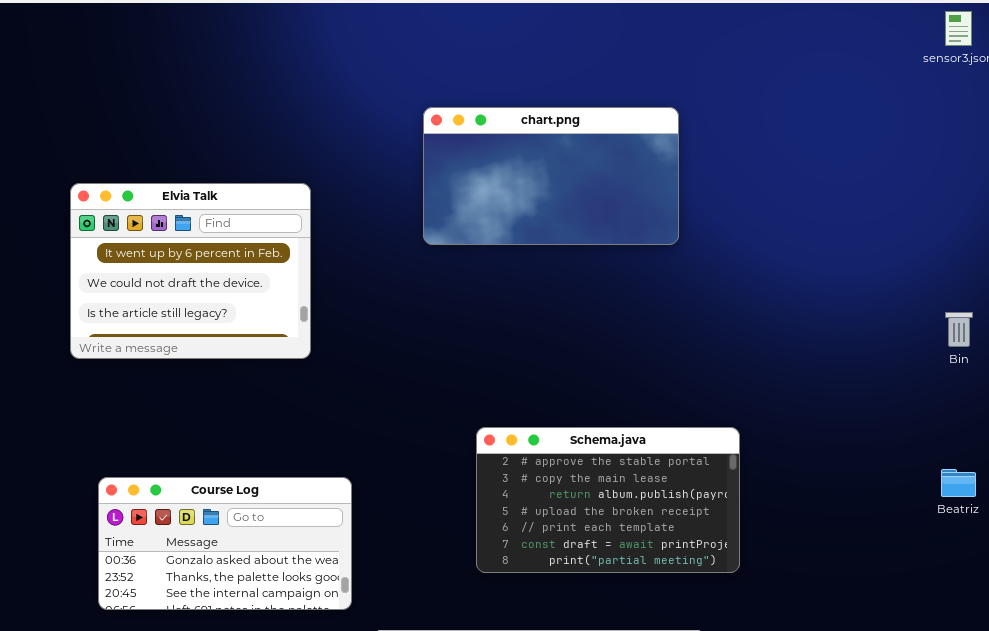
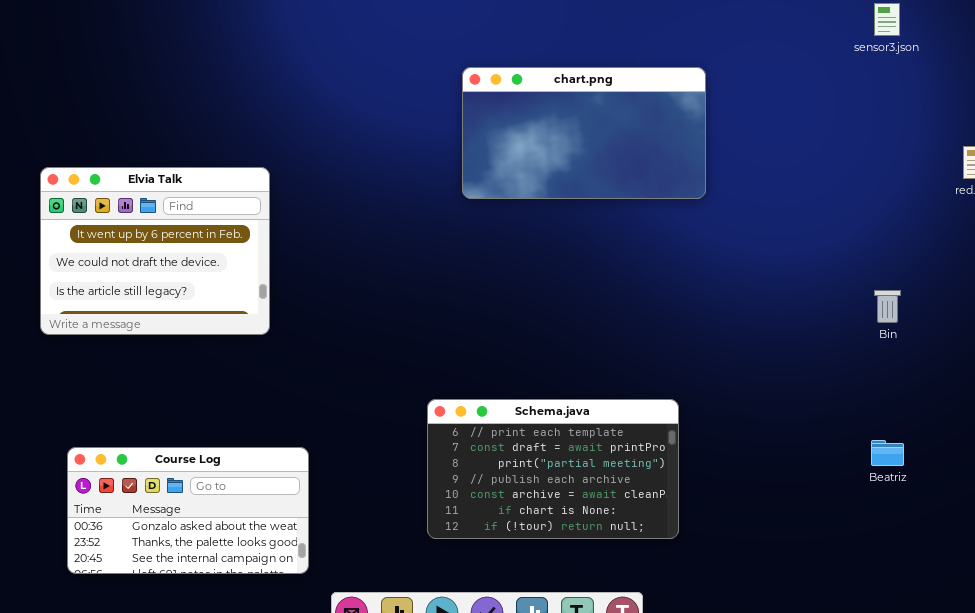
chart.png: [423,107,679,245] -> [462,67,706,199], moved
Schema.java: [476,427,740,573] -> [427,399,679,539], scrolled down 4 rows

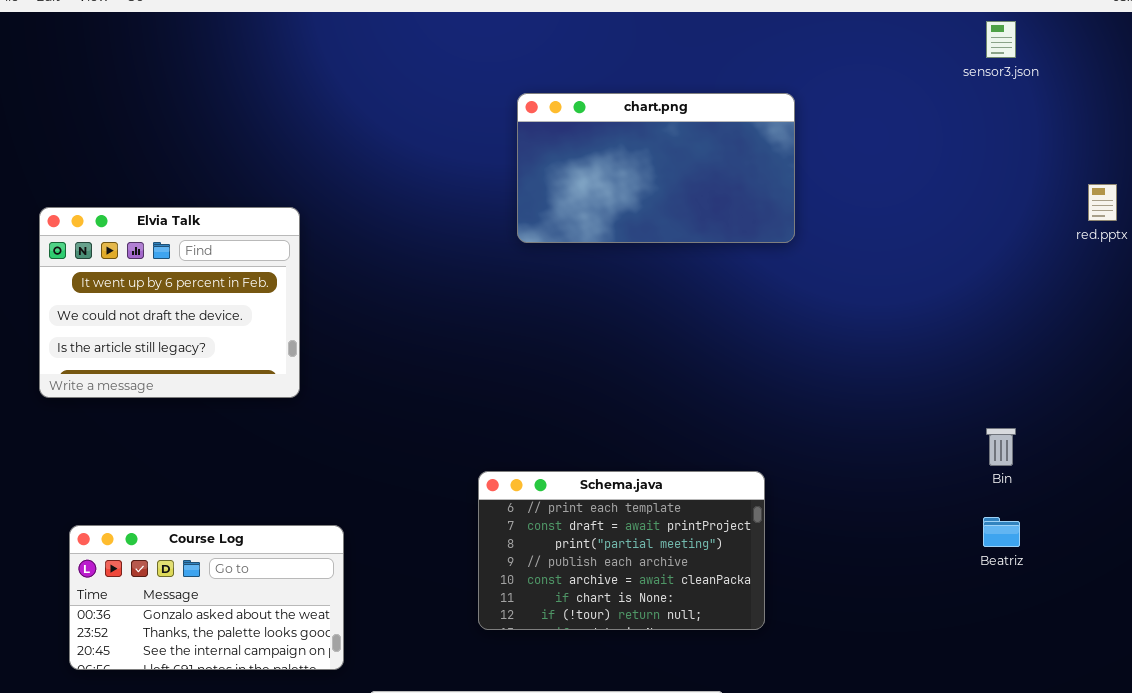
Bin: [874,290,901,323] -> [986,428,1016,466], moved

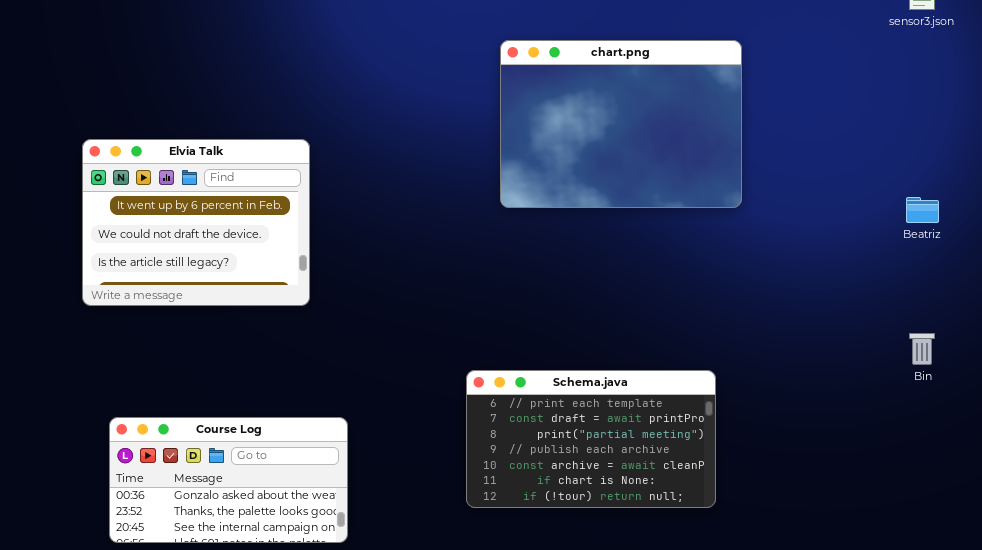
chart.png: [517,93,795,243] -> [500,40,742,208], resized
Beatriz: [983,517,1020,547] -> [906,197,939,223], moved

